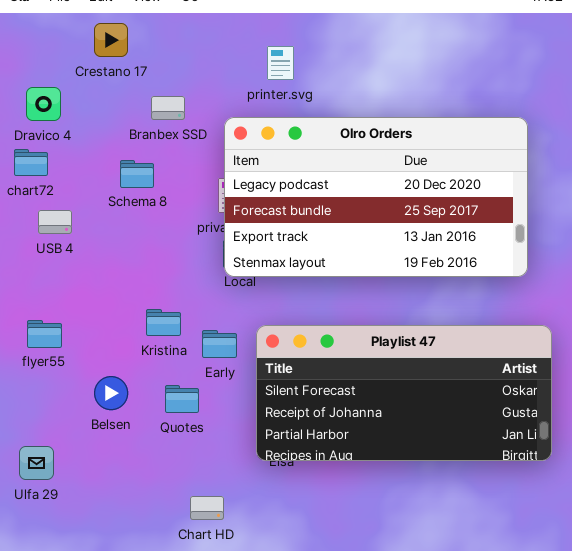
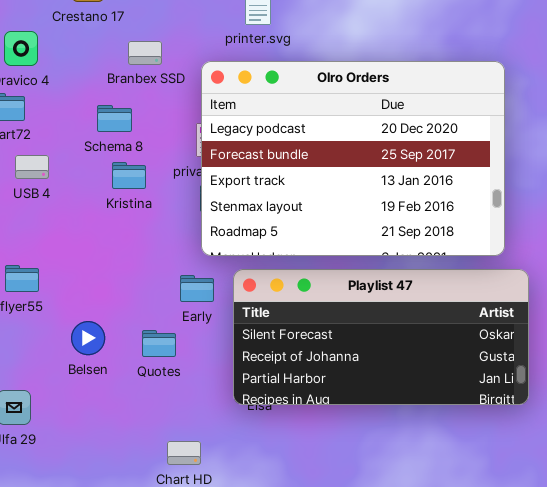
Olro Orders: [224,117,528,277] -> [201,61,505,256], resized
Kristina: [146,309,181,336] -> [112,162,146,189], moved

